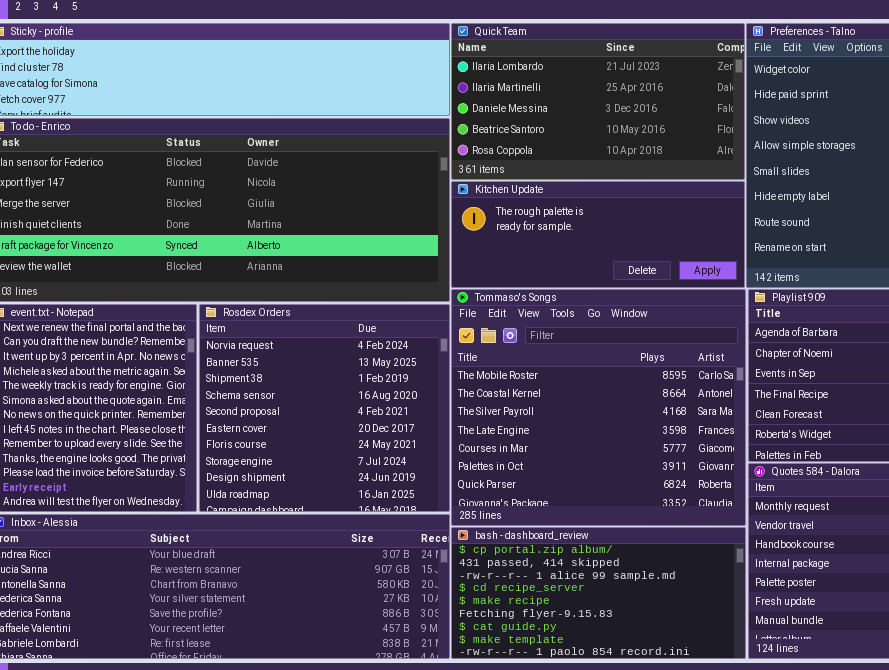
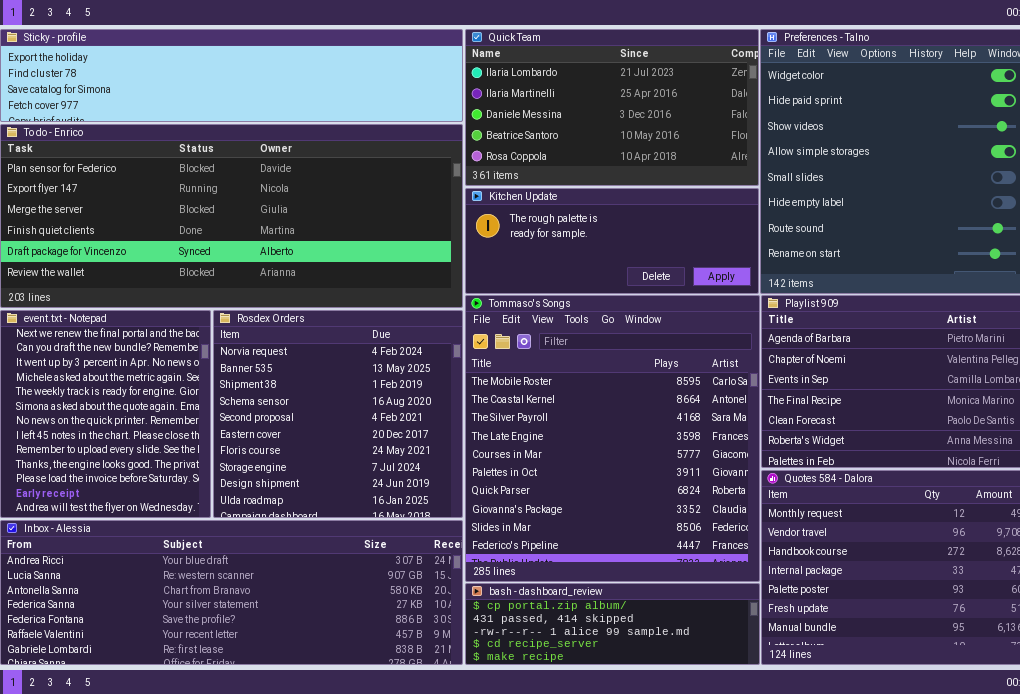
Tommaso's Songs: [451,289,746,526] -> [465,295,760,582], resized
bash - dashboard_review: [451,527,746,659] -> [465,583,760,665], resized

